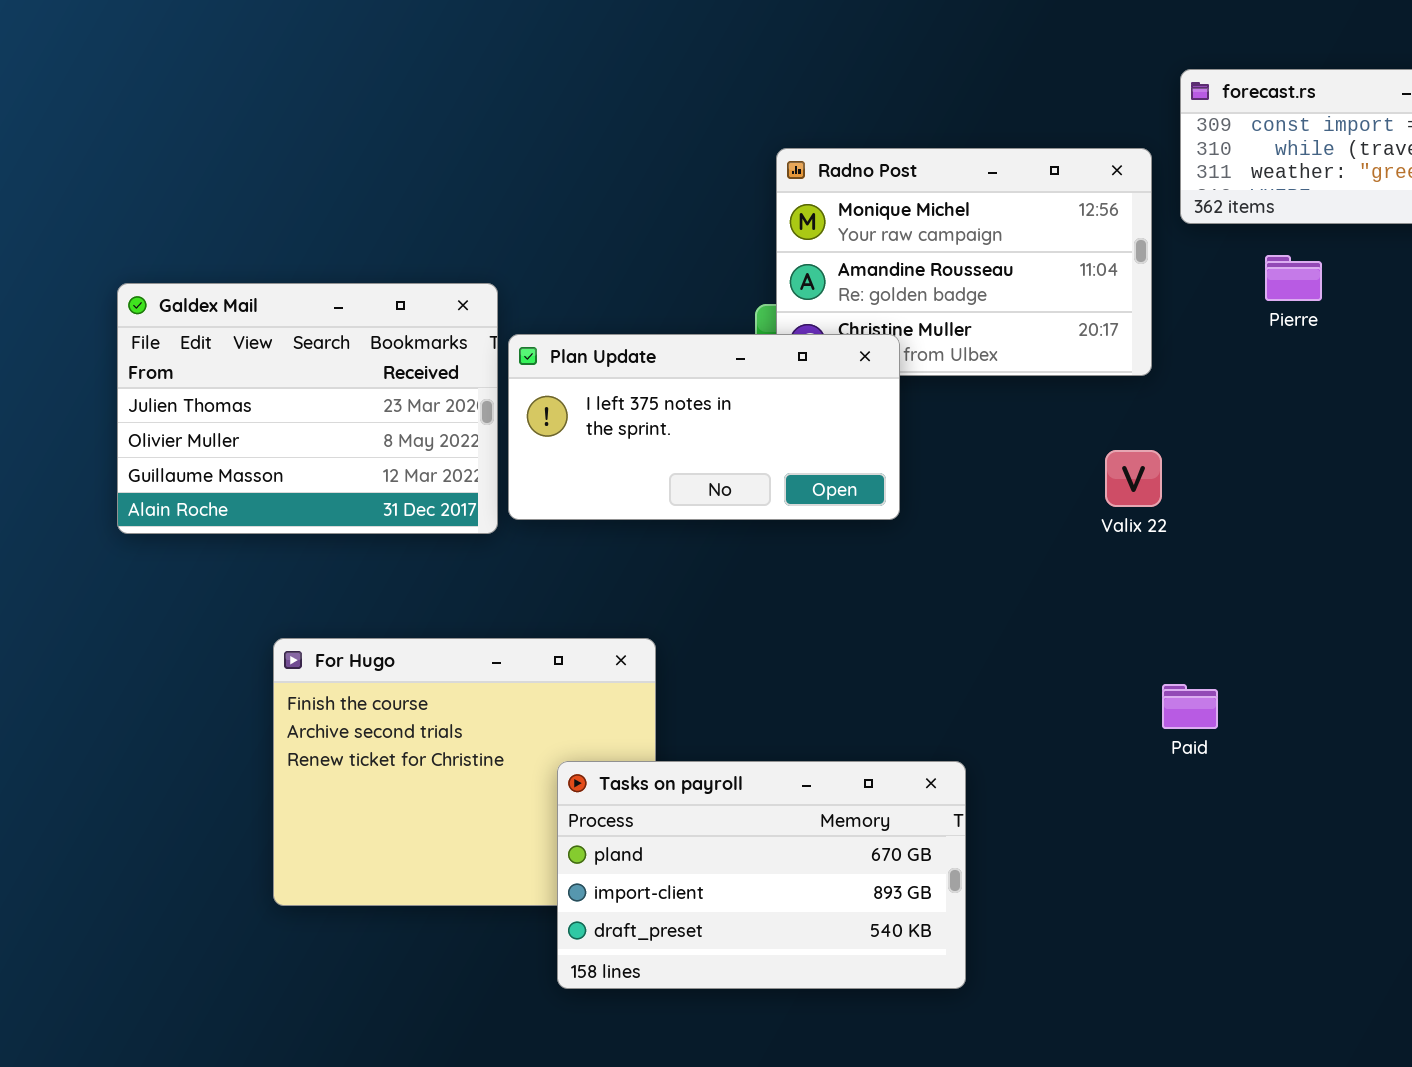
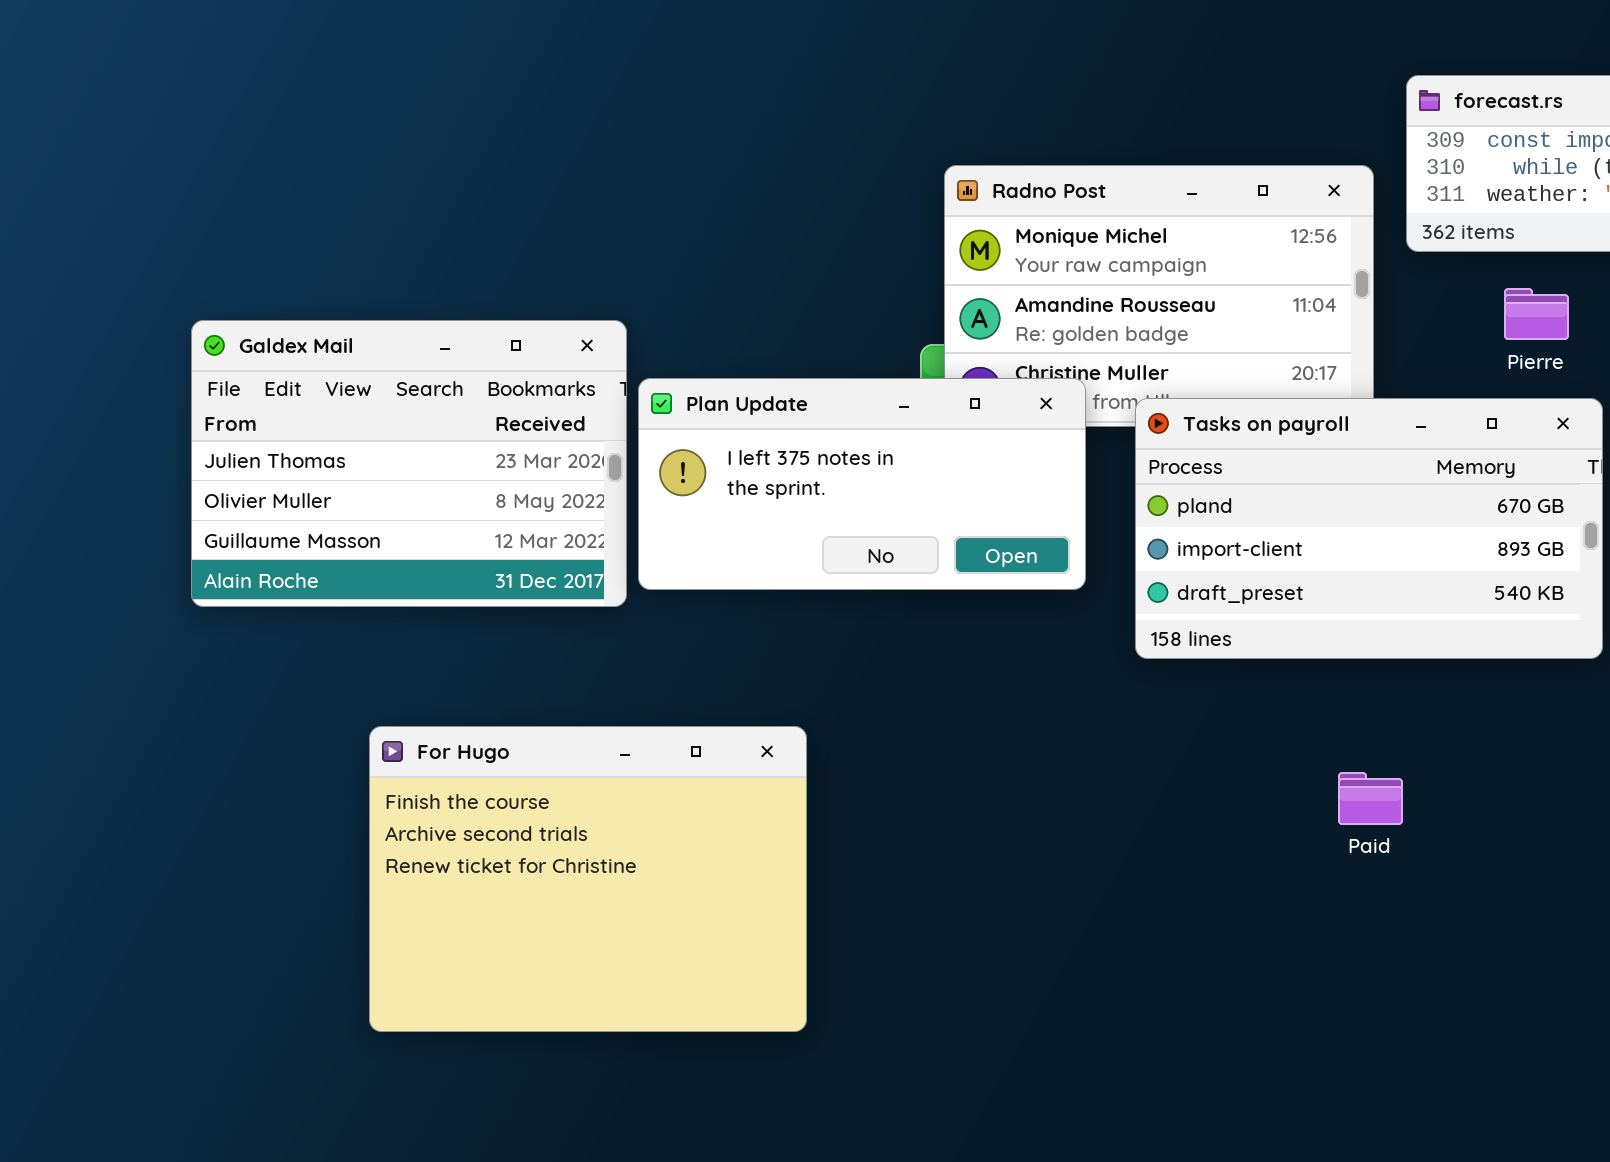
Paid: [1162,684,1218,729] -> [1338,772,1403,825], moved
Tasks on payroll: [557,761,966,989] -> [1135,398,1603,659], moved

